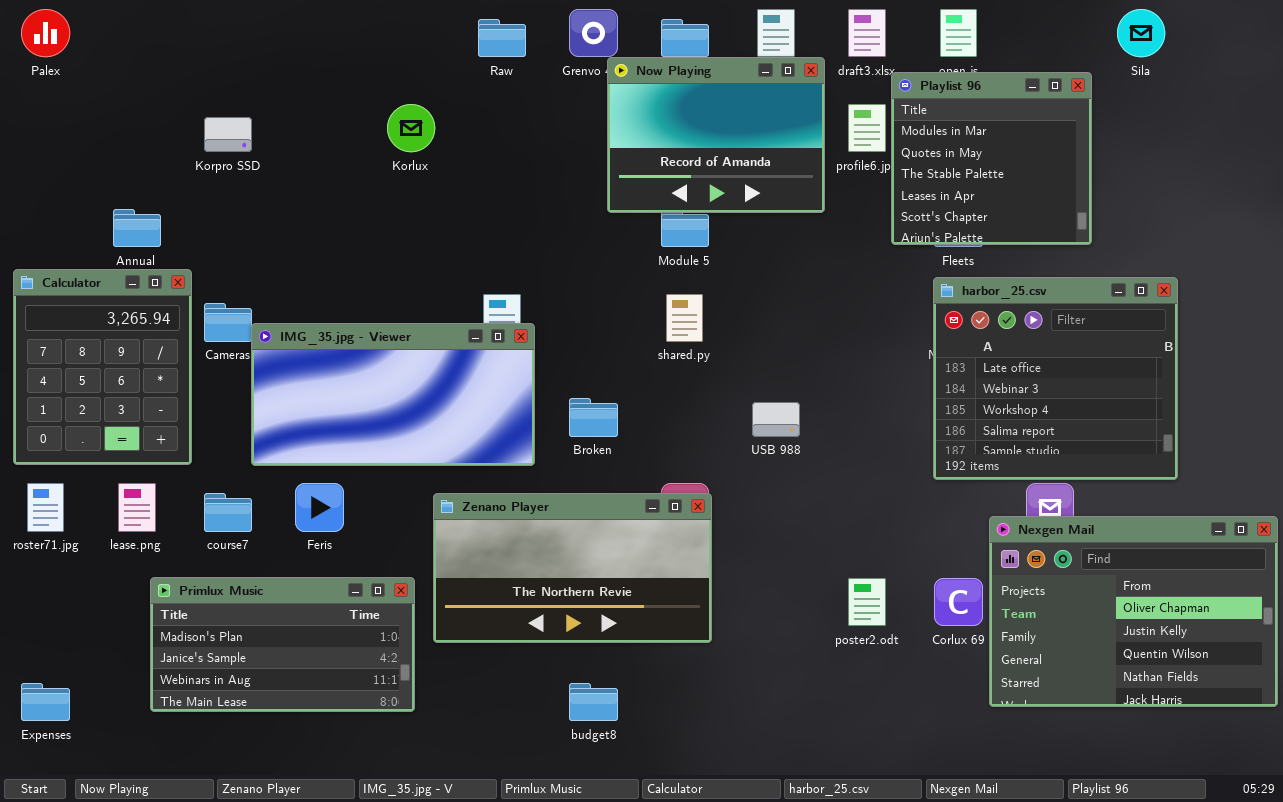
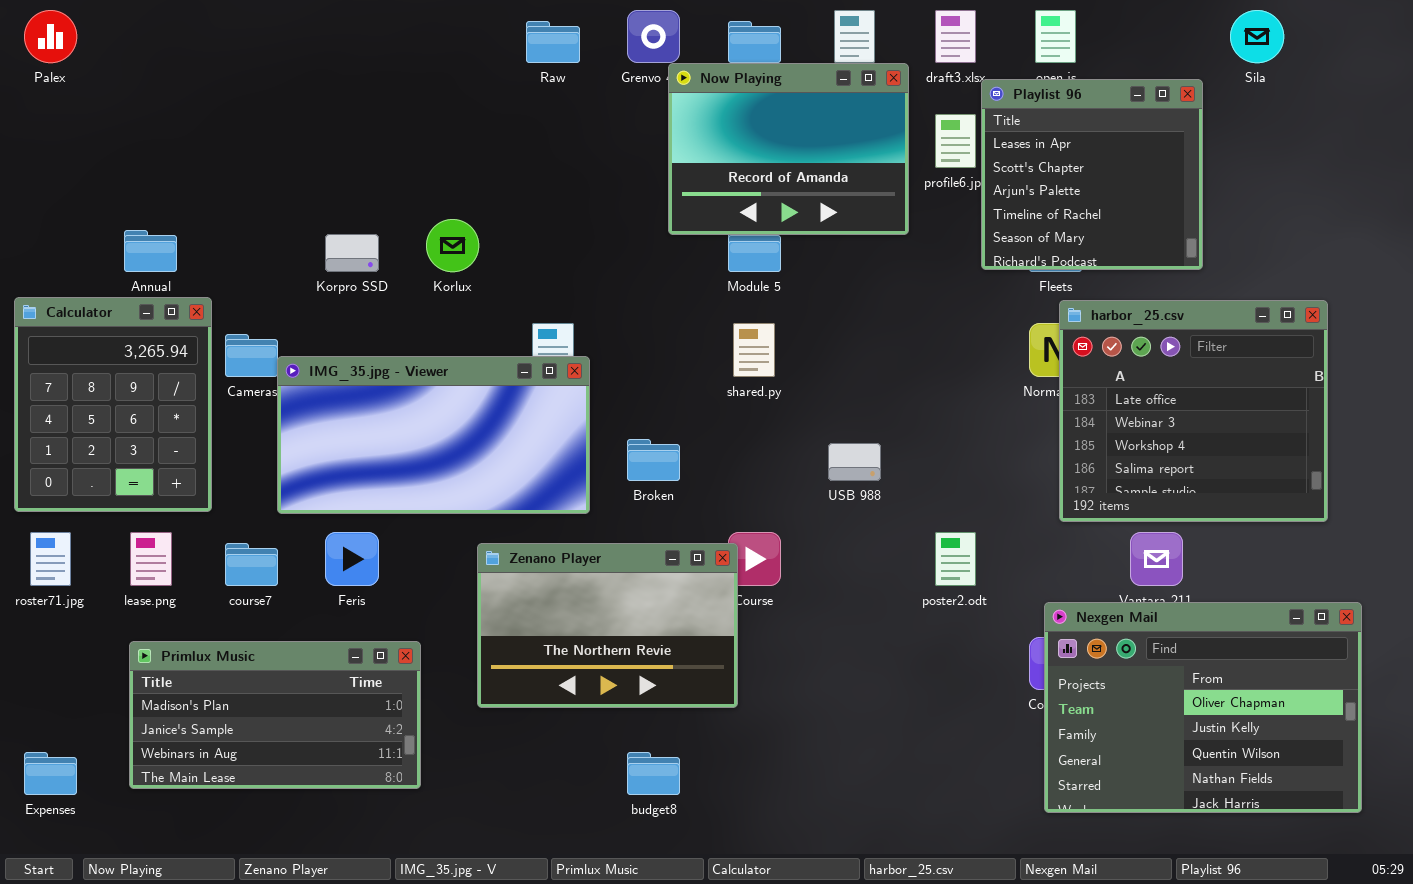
Playlist 96: [891,72,1092,245] -> [981,79,1203,270], scrolled down 3 rows
Korlux: [387,104,435,152] -> [426,219,479,272], moved
Korpro SSD: [204,117,252,152] -> [325,234,379,272], moved
harbor_25.csv: [933,277,1178,480] -> [1059,300,1328,522], moved
Zenano Player: [433,493,712,643] -> [477,543,738,708], resized
Nexgen Mail: [989,516,1278,707] -> [1044,602,1362,813], moved
Primlux Music: [150,577,415,712] -> [129,641,421,789], moved
poster2.odt: [848,578,886,626] -> [935,532,976,586], moved

